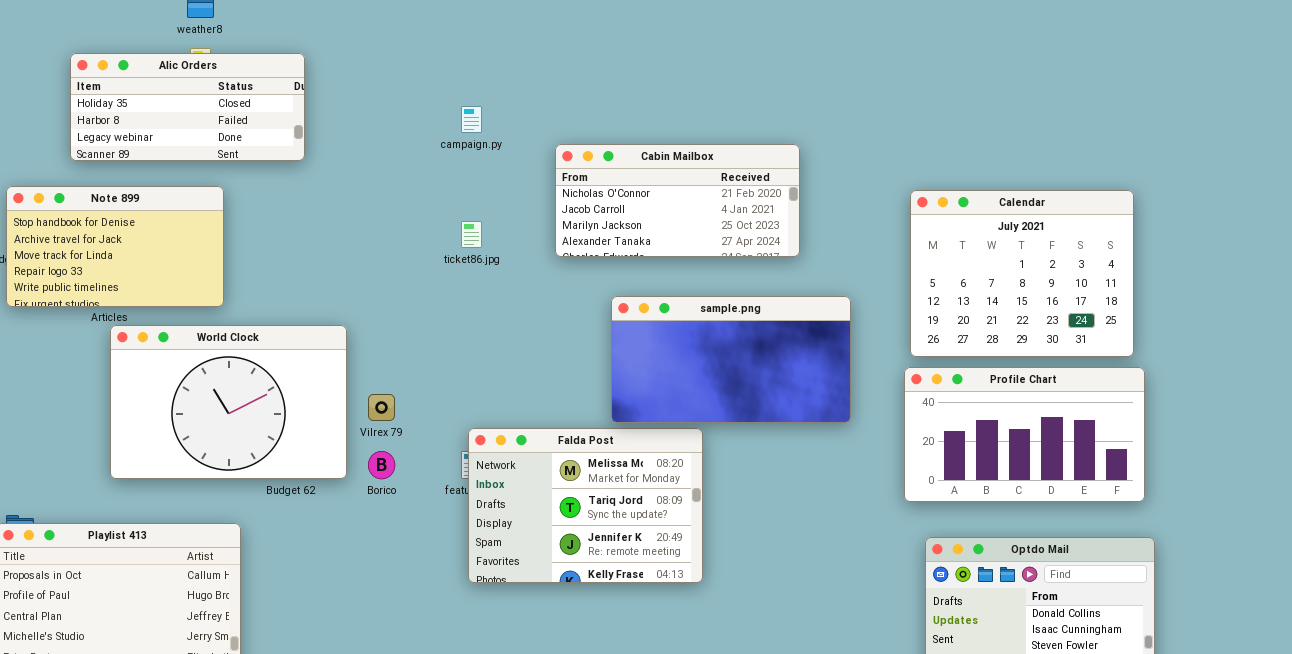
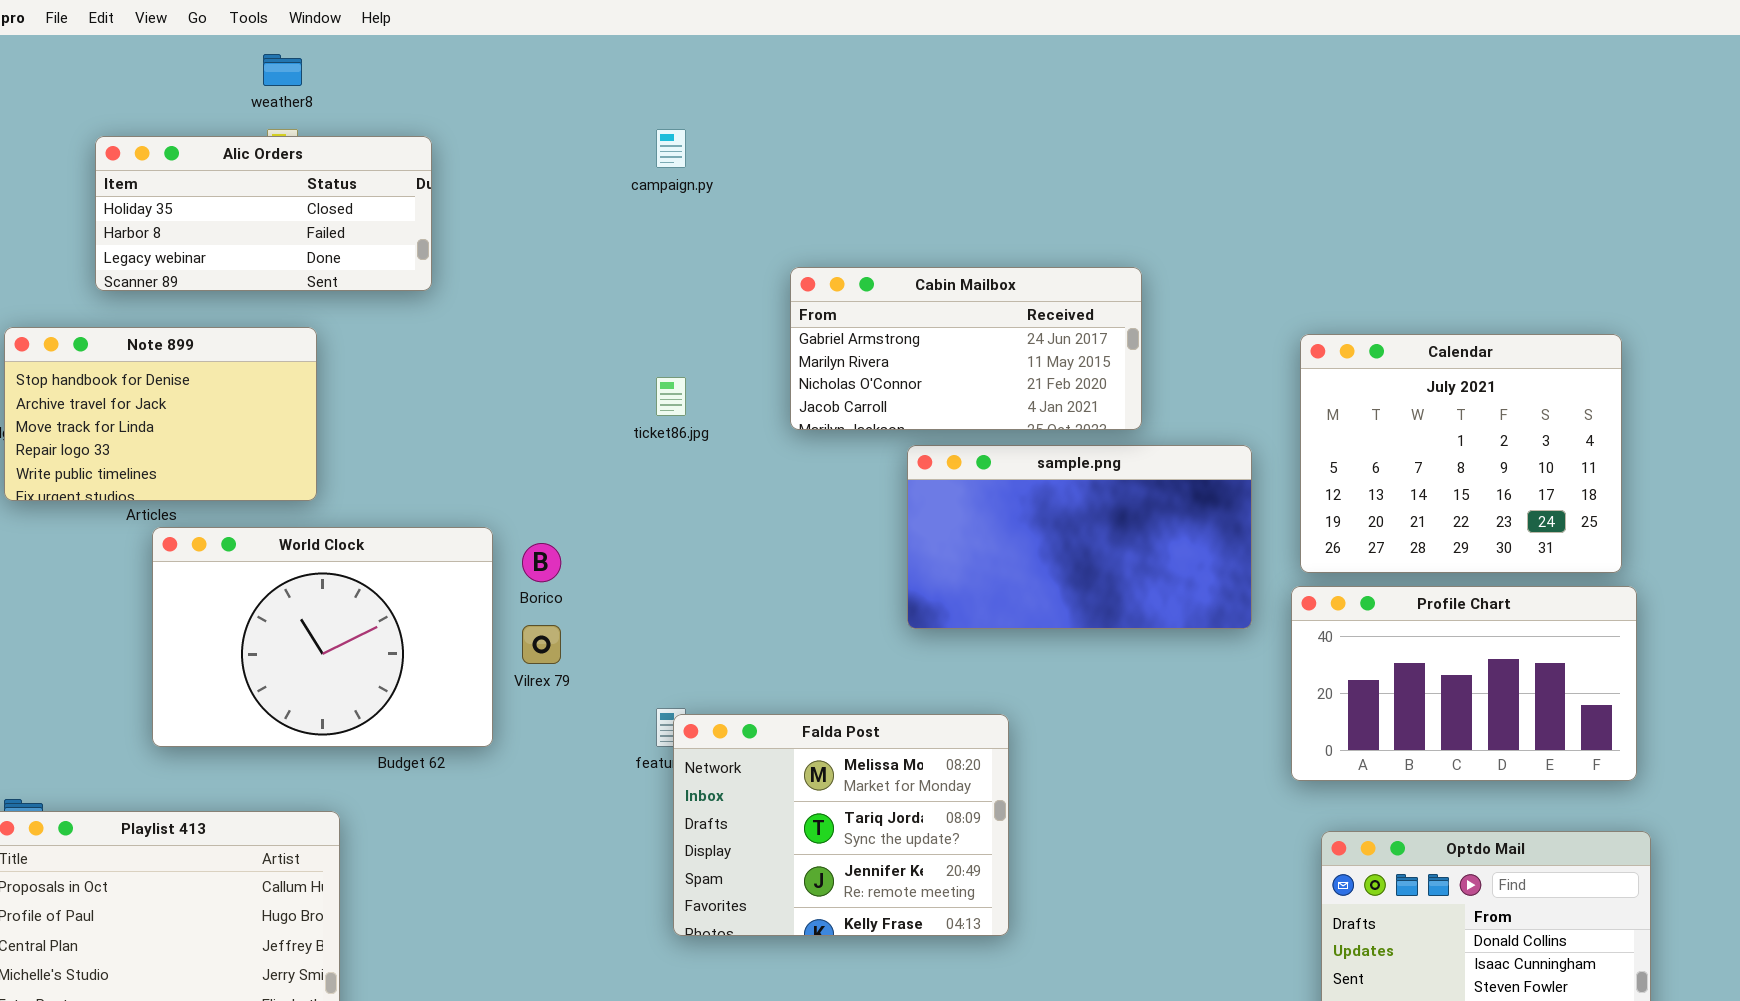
campaign.py: [461,106,482,133] -> [656,129,686,168], moved
Cabin Mailbox: [555,144,800,257] -> [790,267,1142,430], scrolled up 2 rows
sample.png: [611,296,851,423] -> [907,445,1252,629], moved
Falda Post: [468,428,703,583] -> [673,714,1009,936], moved
Borico: [368,451,395,479] -> [522,543,561,582], moved

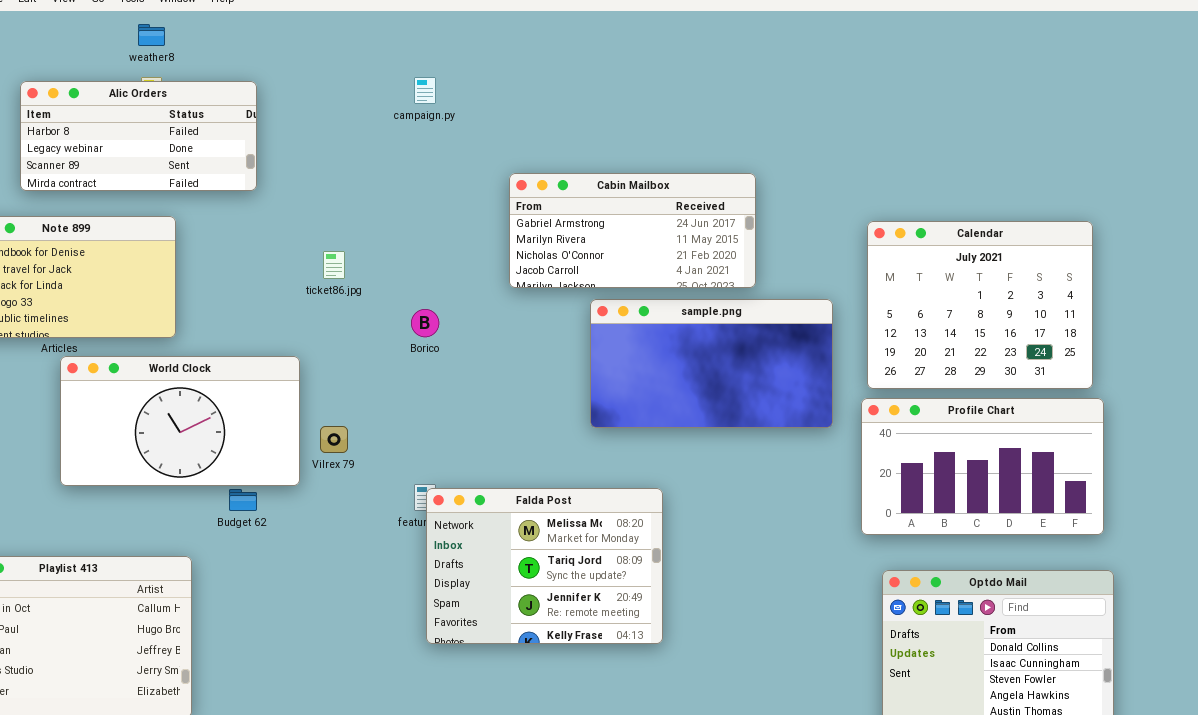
Alic Orders: [95,136,432,291] -> [20,81,257,191], scrolled down 1 row
ticket86.jpg: [656,377,686,416] -> [323,251,345,279], moved
World Clock: [152,527,493,747] -> [60,356,300,486], resized
Borico: [522,543,561,582] -> [411,309,439,337], moved

